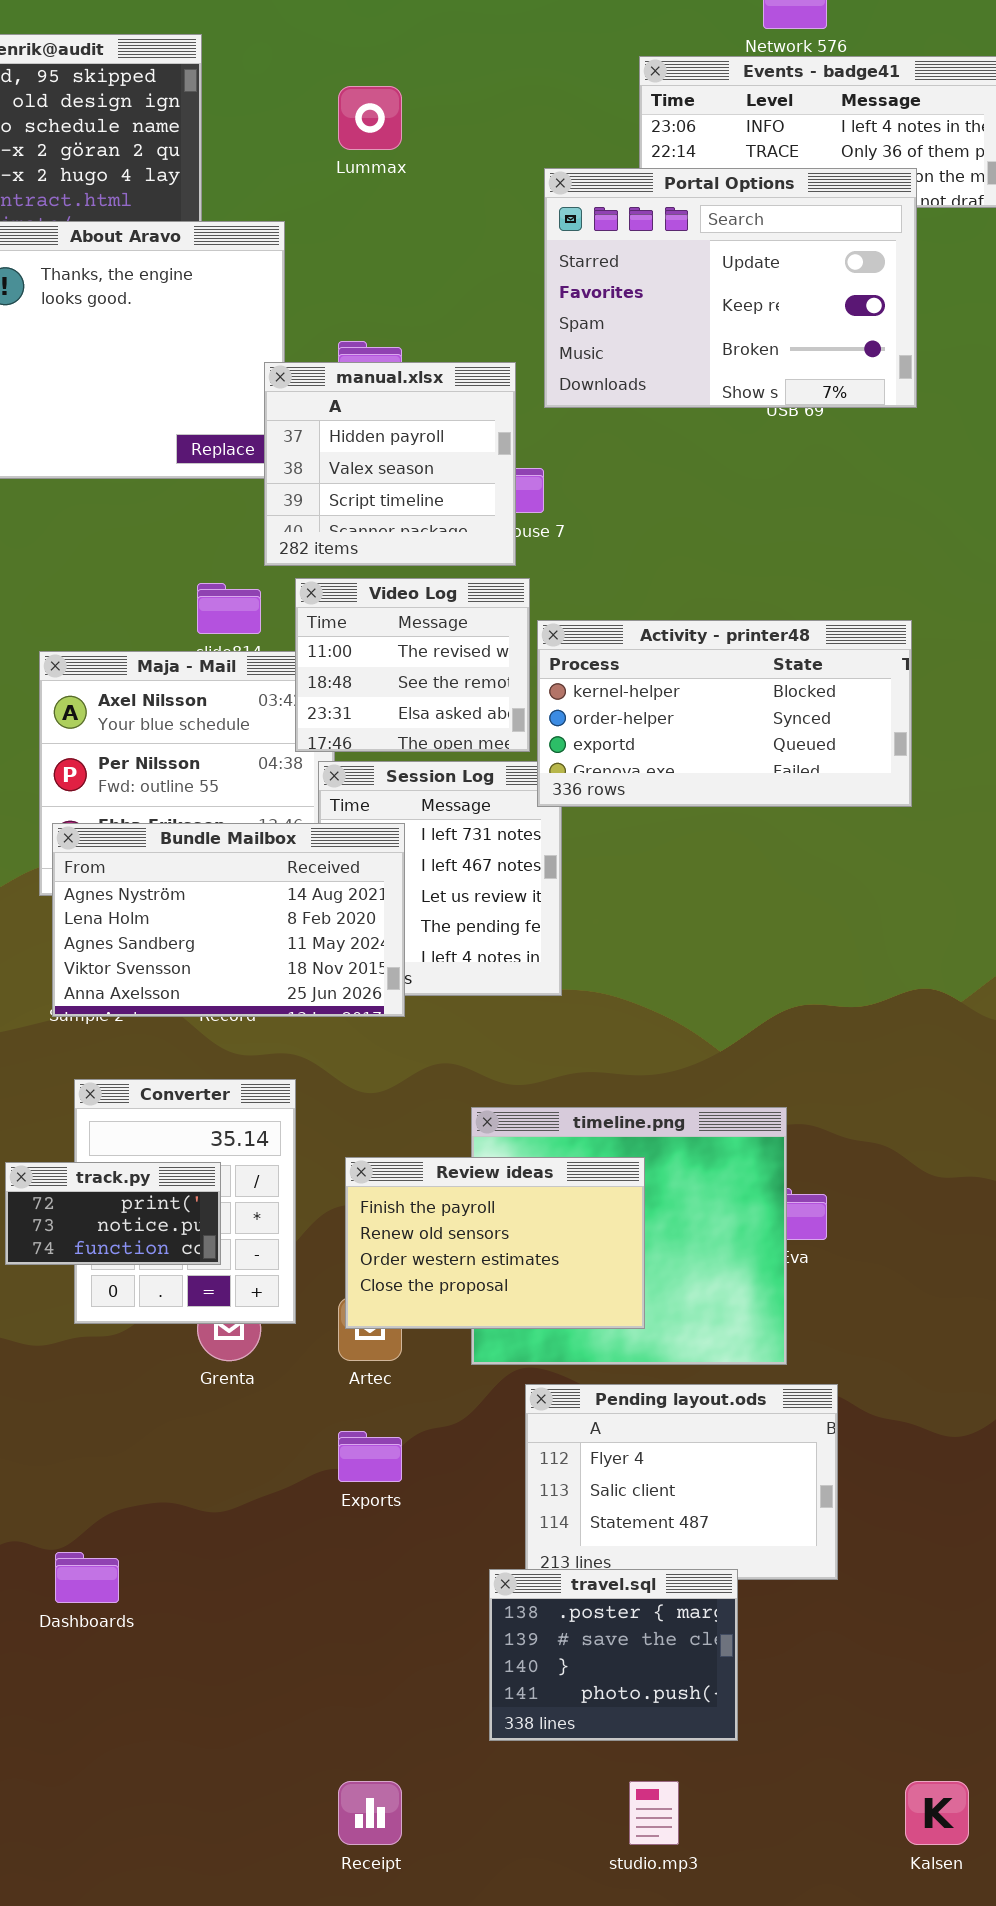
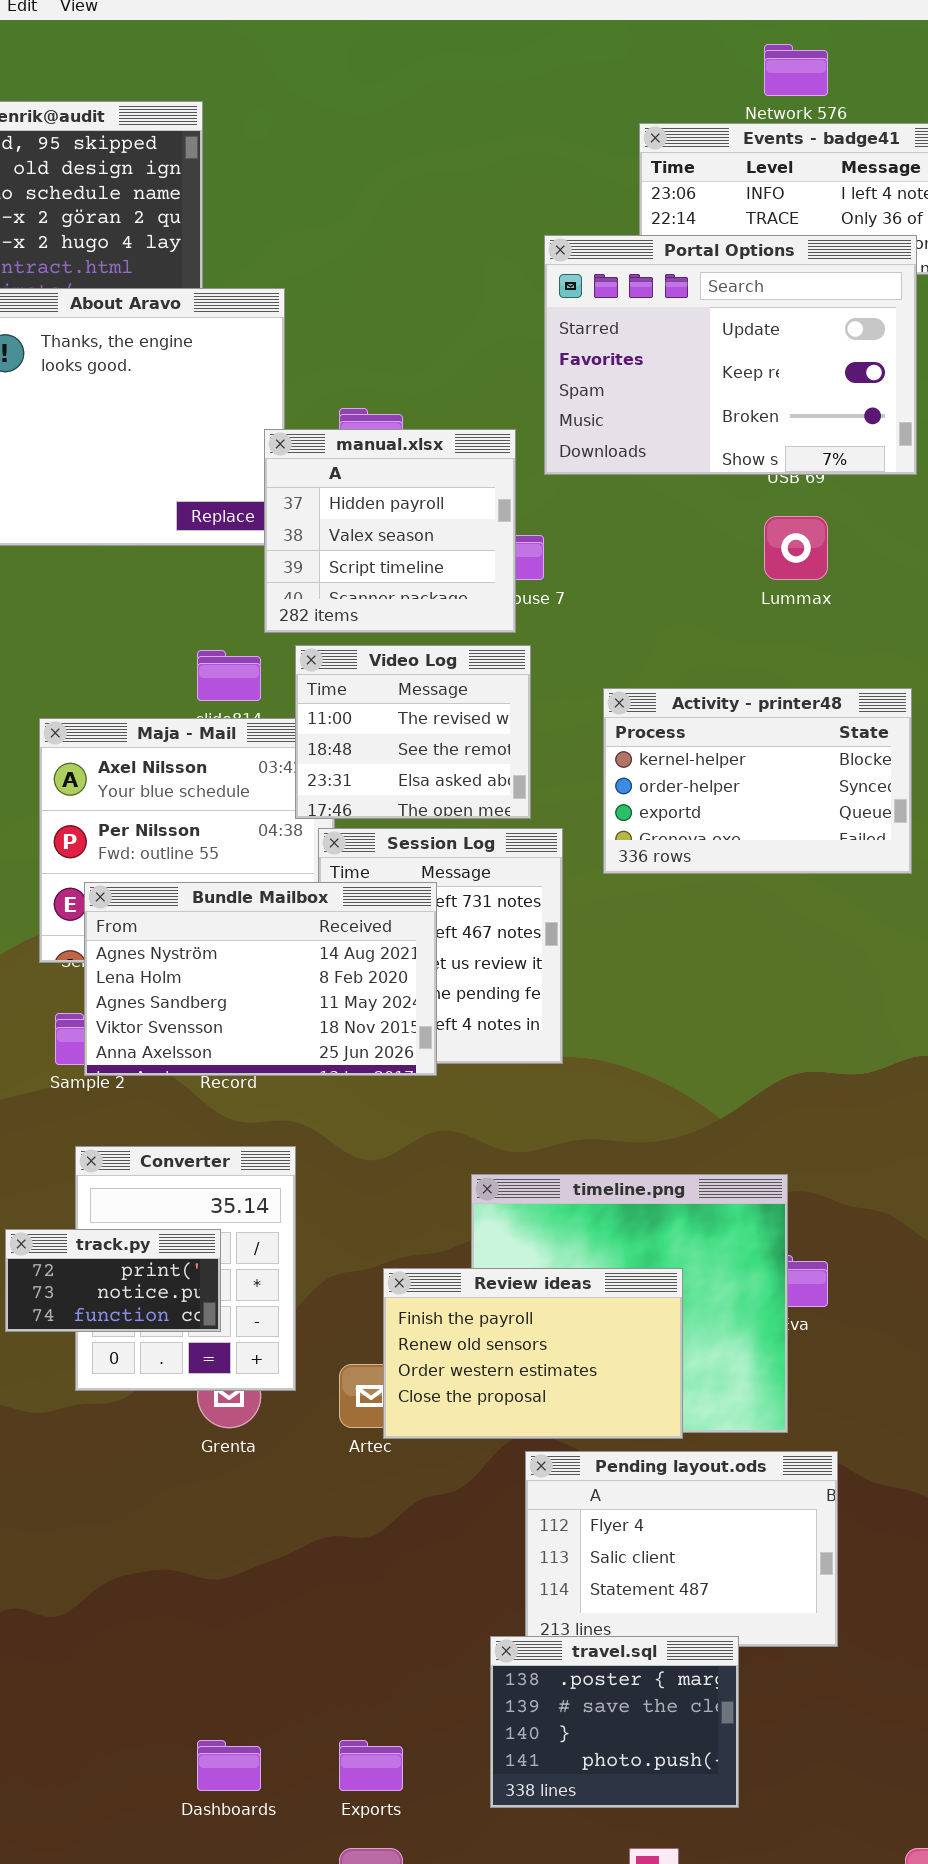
Lummax: [338,86,402,150] -> [764,516,828,580], moved
Activity - printer48: [537,620,912,807] -> [603,688,912,874], resized
Bundle Mailbox: [52,823,405,1017] -> [84,882,437,1076], moved
Review ideas: [345,1157,645,1329] -> [383,1268,683,1439], moved
Exports: [338,1431,402,1482] -> [339,1740,403,1791], moved
Dashboards: [55,1552,119,1603] -> [197,1740,261,1791], moved

